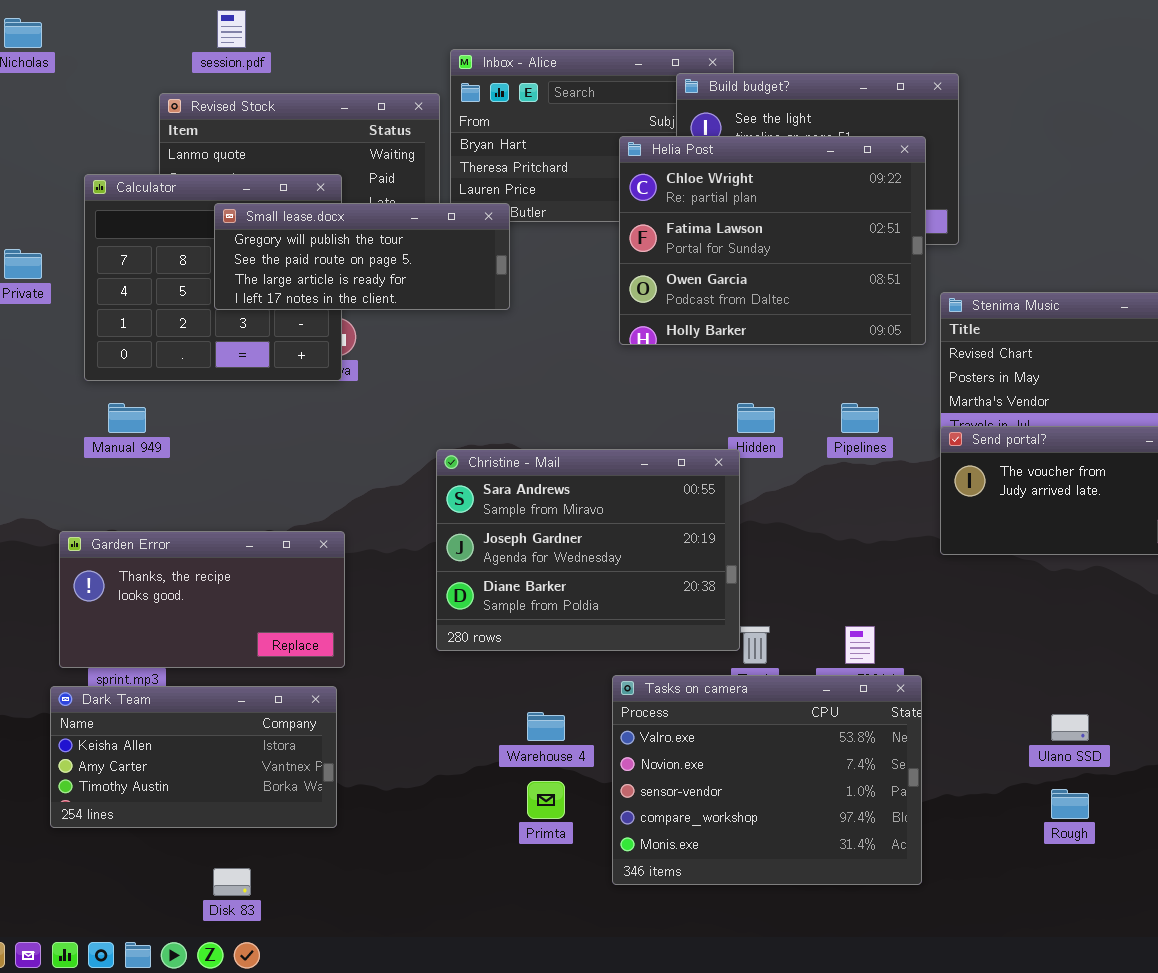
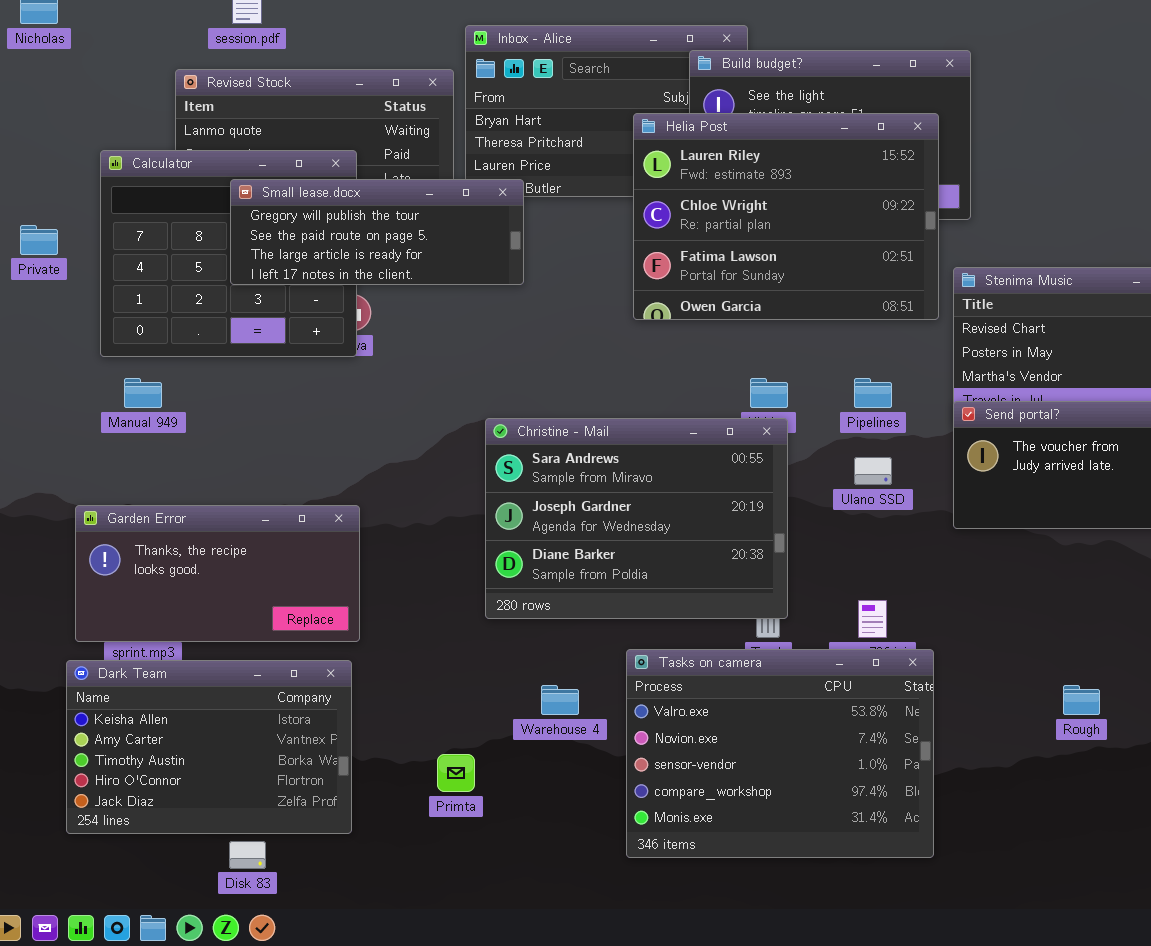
Helia Post: [619,136,926,345] -> [633,113,939,320], scrolled up 1 row
Christine - Mail: [436,449,740,651] -> [485,418,788,619], moved
Dark Team: [50,686,337,828] -> [66,660,352,834], resized
Ulano SSD: [1051,714,1089,741] -> [854,457,892,485], moved
Primta: [527,781,565,819] -> [437,754,475,792], moved
Rough: [1051,789,1089,819] -> [1063,685,1100,715], moved

